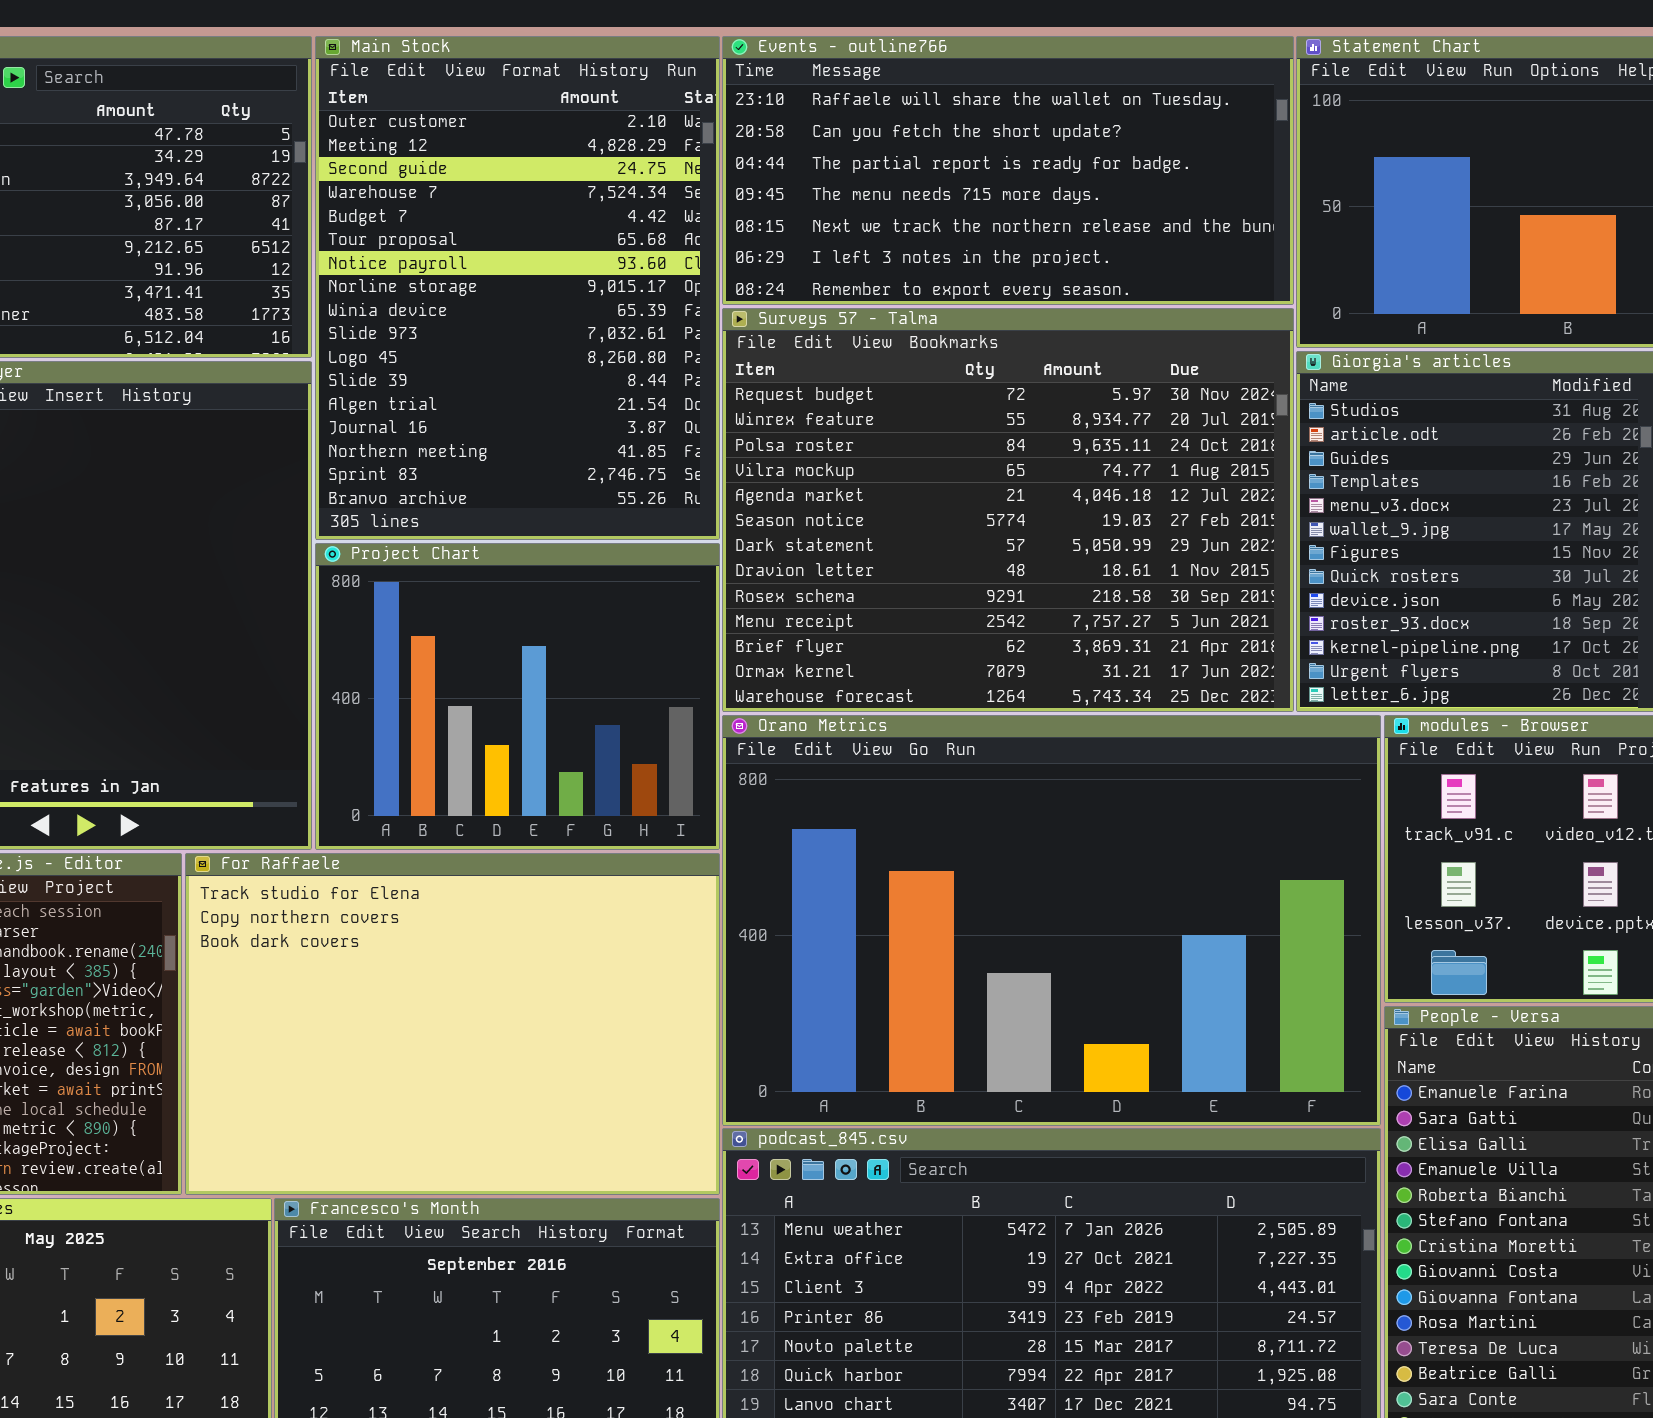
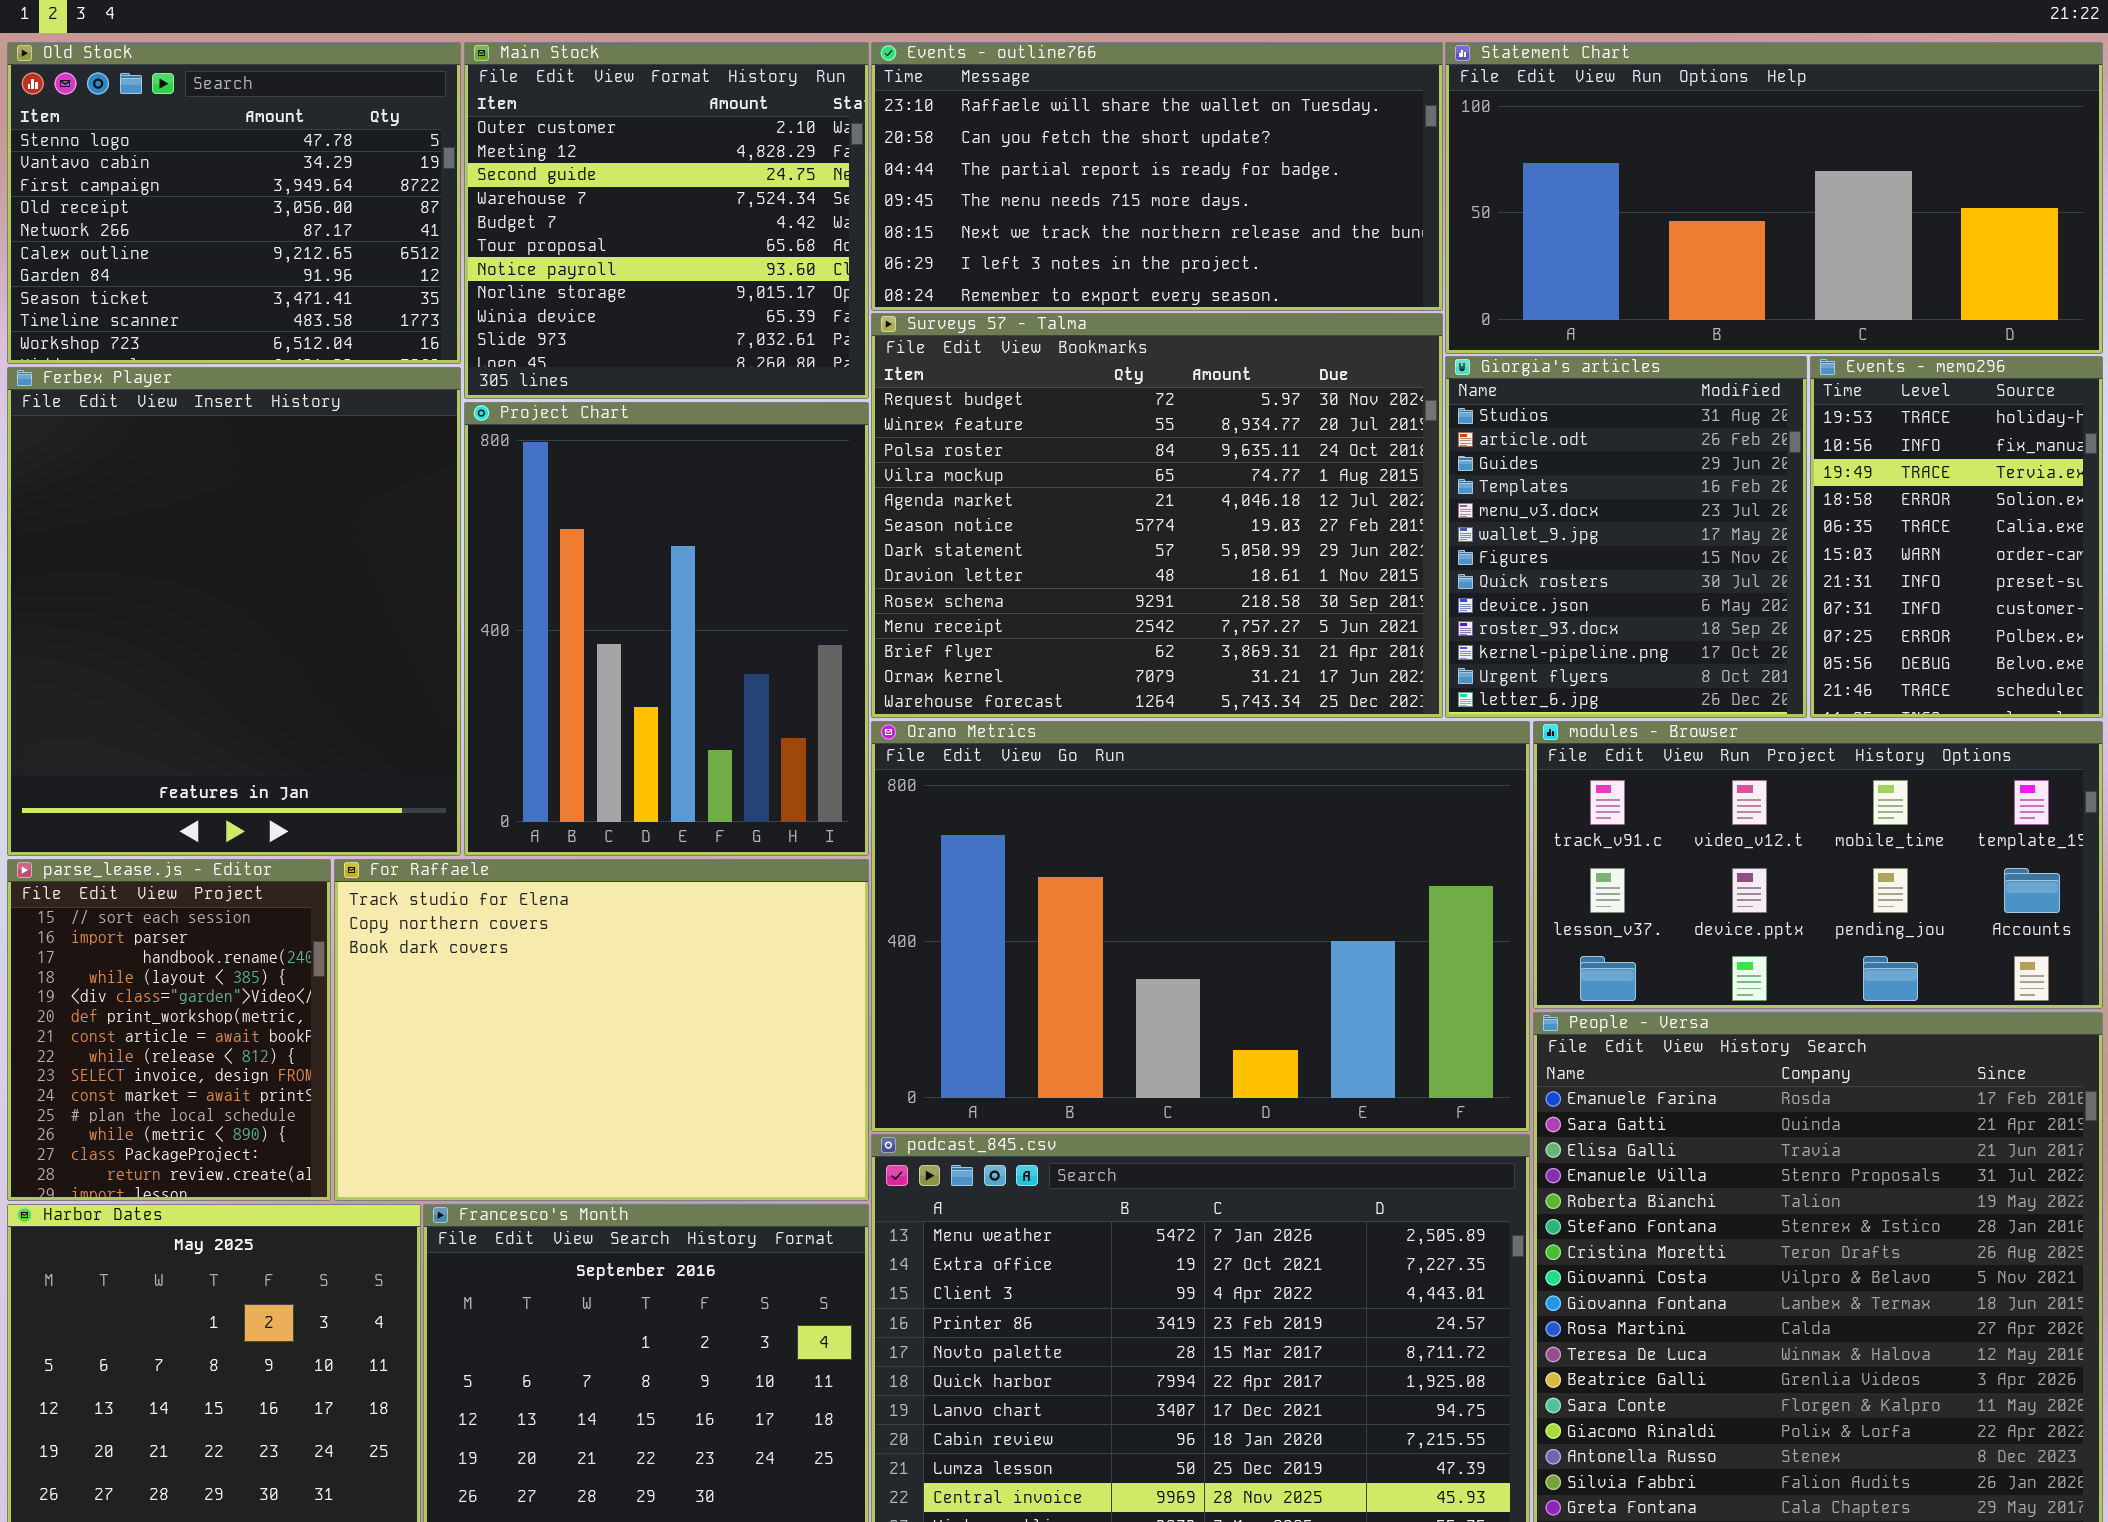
Main Stock: [315,36,720,540] -> [464,42,869,399], resized
Project Chart: [315,543,720,850] -> [464,402,869,856], resized

